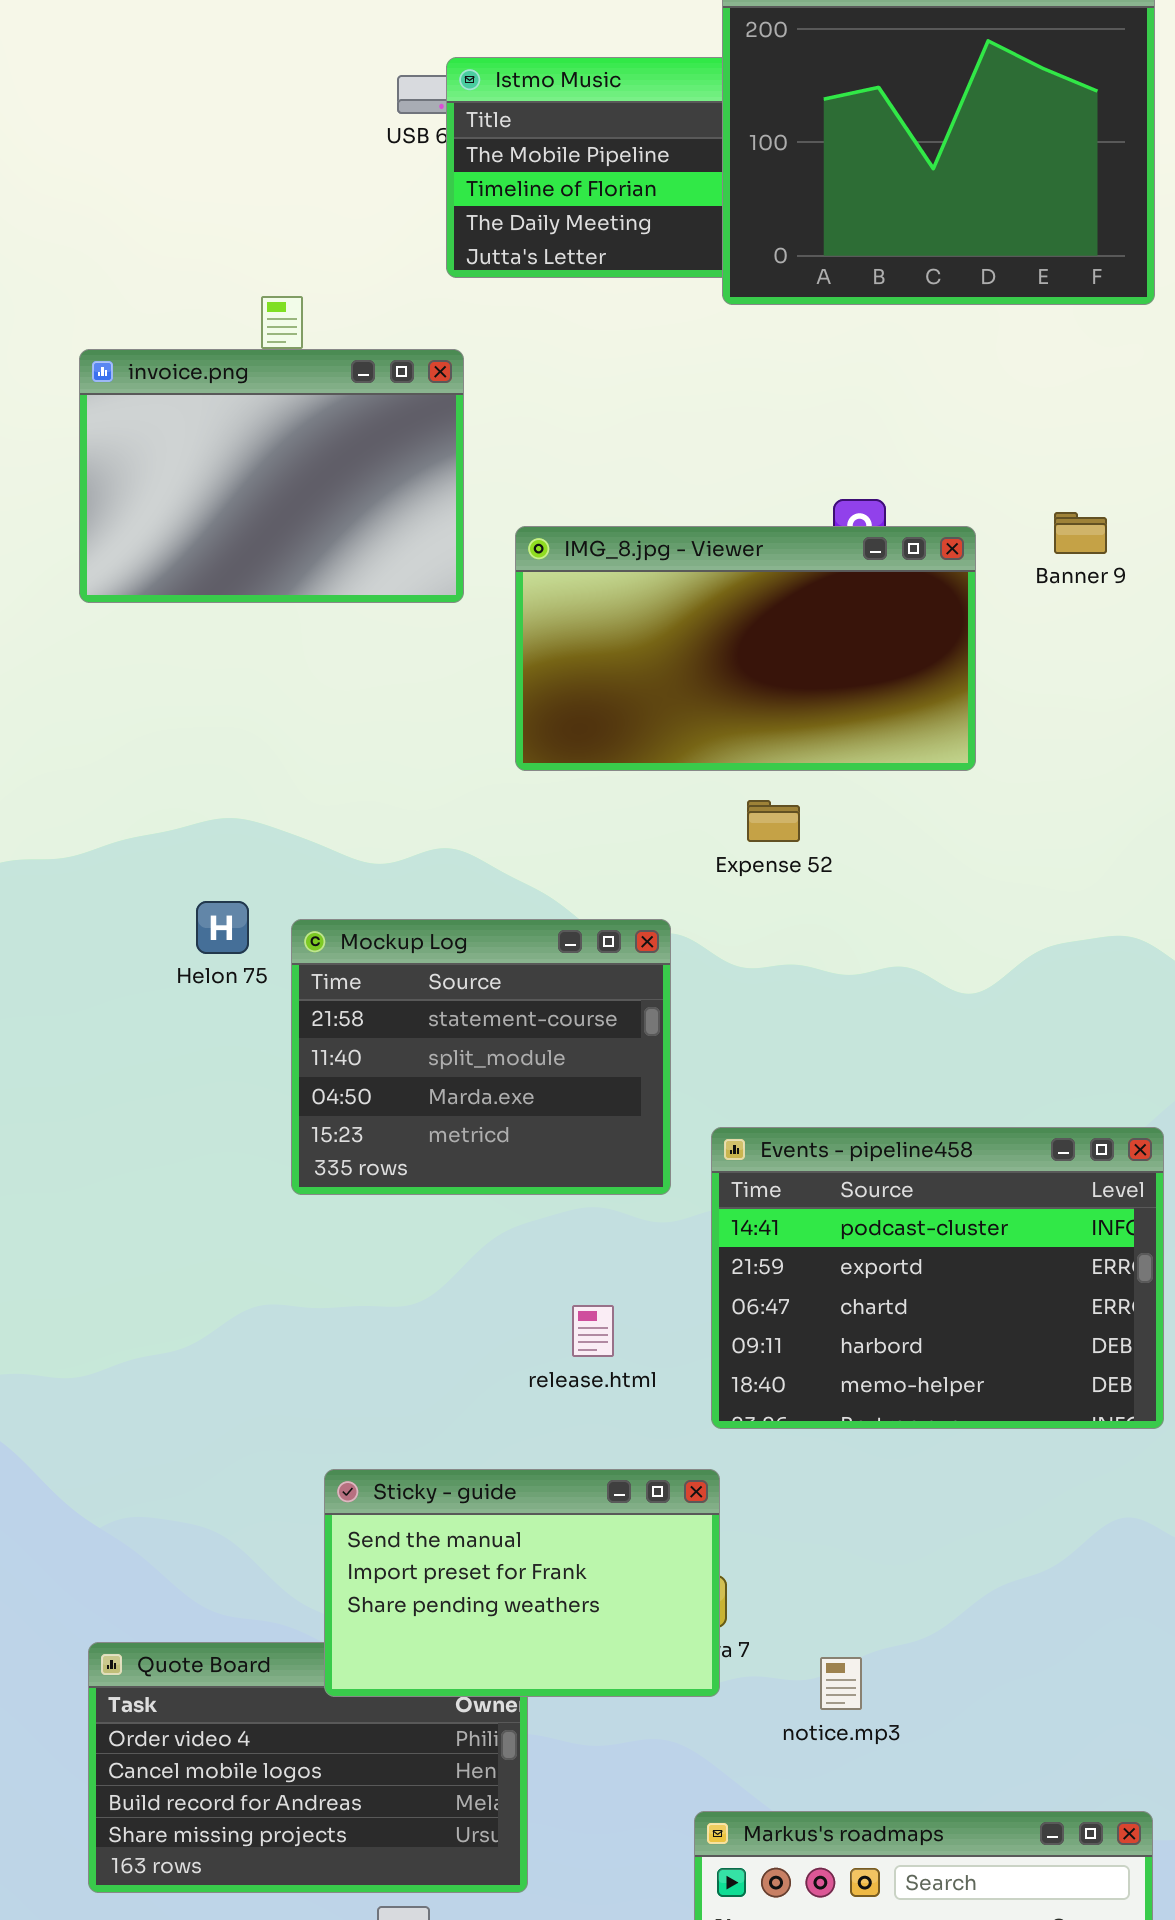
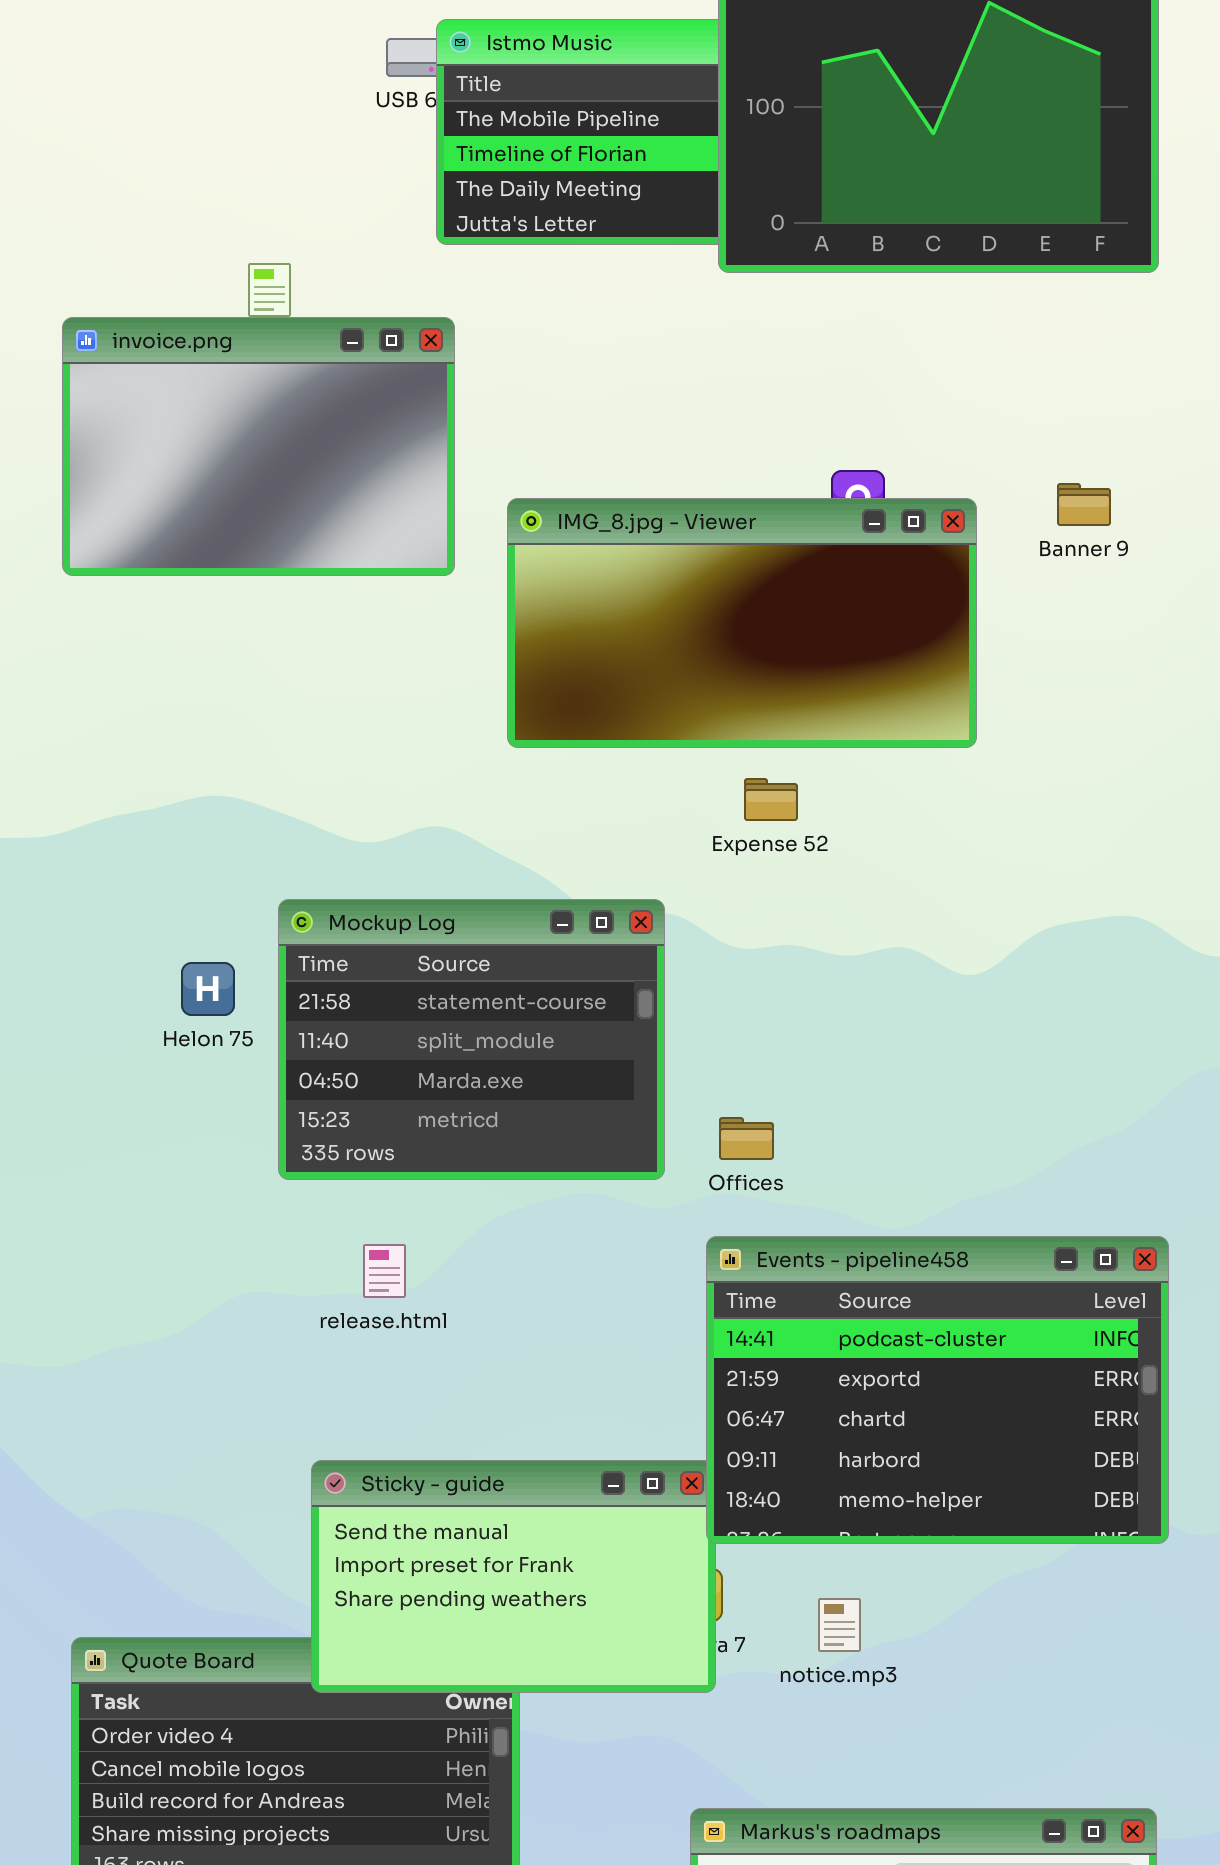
Helon 75: [196,901,249,954] -> [181,962,235,1016], moved
Events - pipeline458: [711,1127,1164,1429] -> [706,1236,1169,1544], moved
release.html: [572,1305,614,1357] -> [363,1244,406,1298], moved
notice.mp3: [820,1657,862,1710] -> [818,1598,861,1652], moved

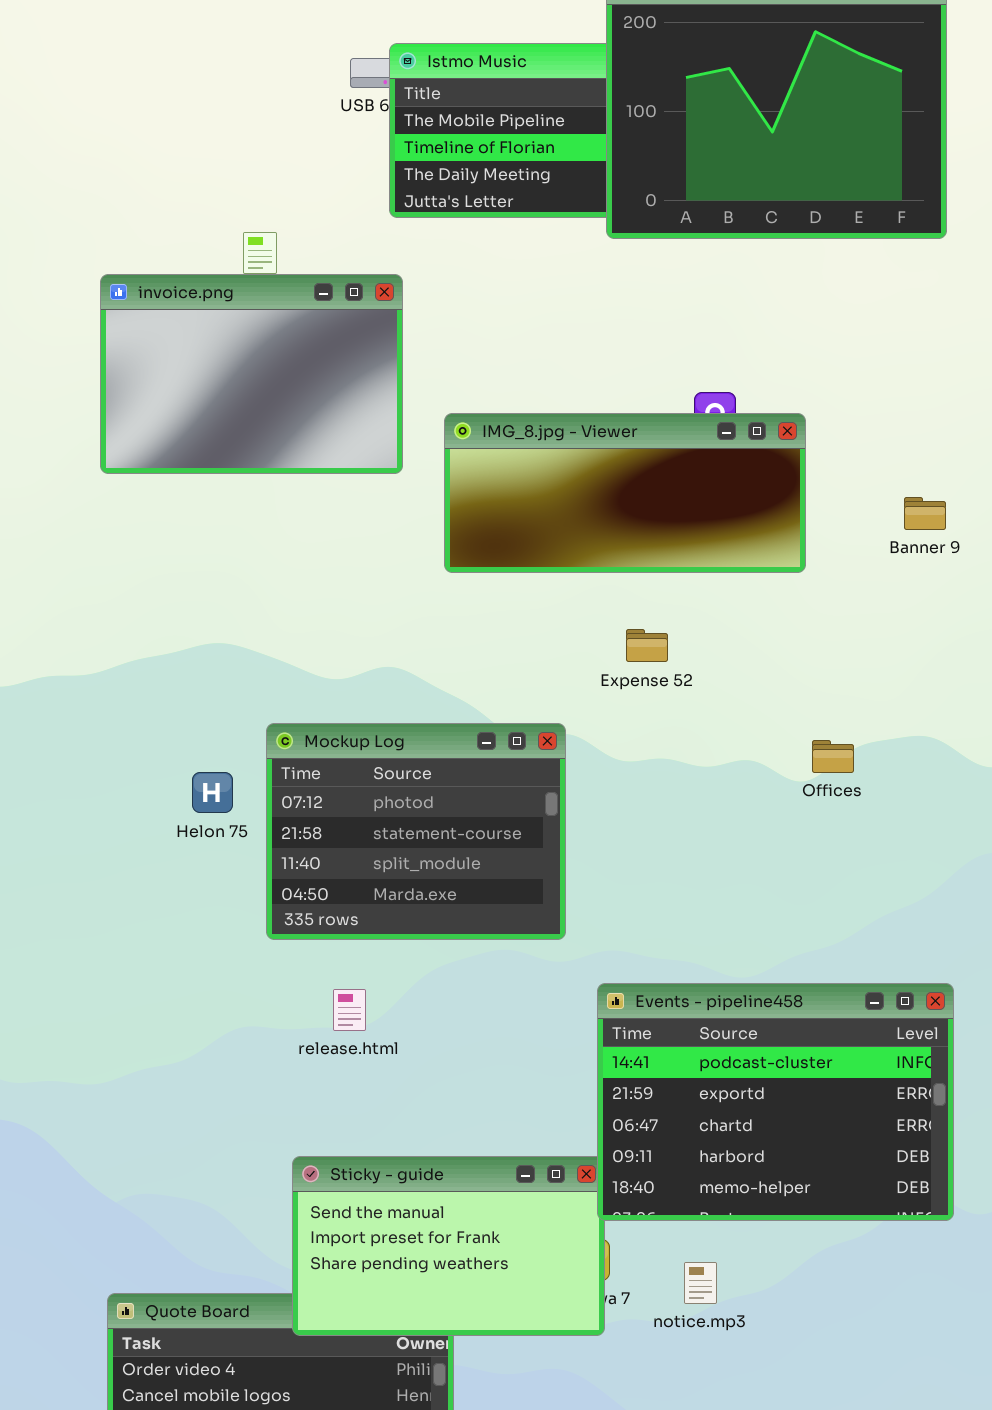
Banner 9: [1057,483,1111,526] -> [904,497,946,530], moved
IMG_8.jpg - Viewer: [507,498,977,748] -> [444,413,806,573], resized
Mockup Log: [278,899,665,1180] -> [266,723,566,940], scrolled up 1 row
Offices: [719,1117,774,1160] -> [812,740,854,773], moved

